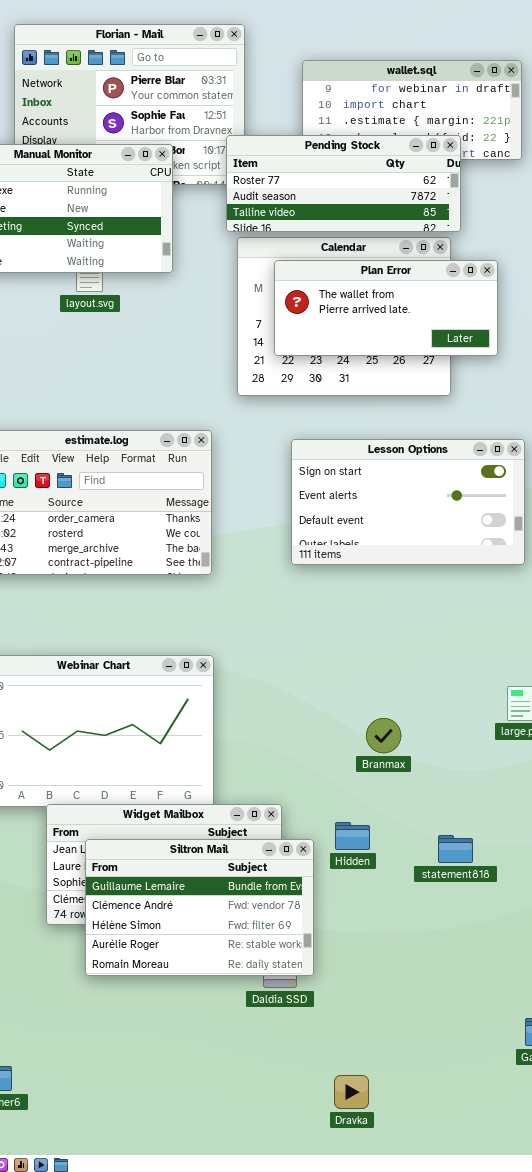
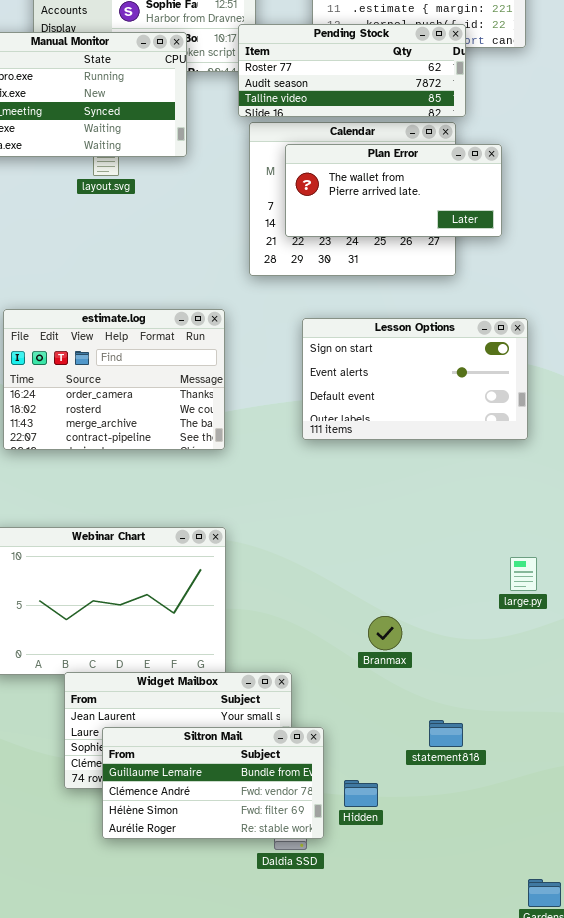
Branmax: [366,718,401,753] -> [368,616,402,650], moved
Hidden: [335,822,370,850] -> [344,780,378,807], moved
statement818: [438,835,473,863] -> [429,720,463,747], moved
Siltron Mail: [85,839,314,976] -> [102,727,324,839], resized

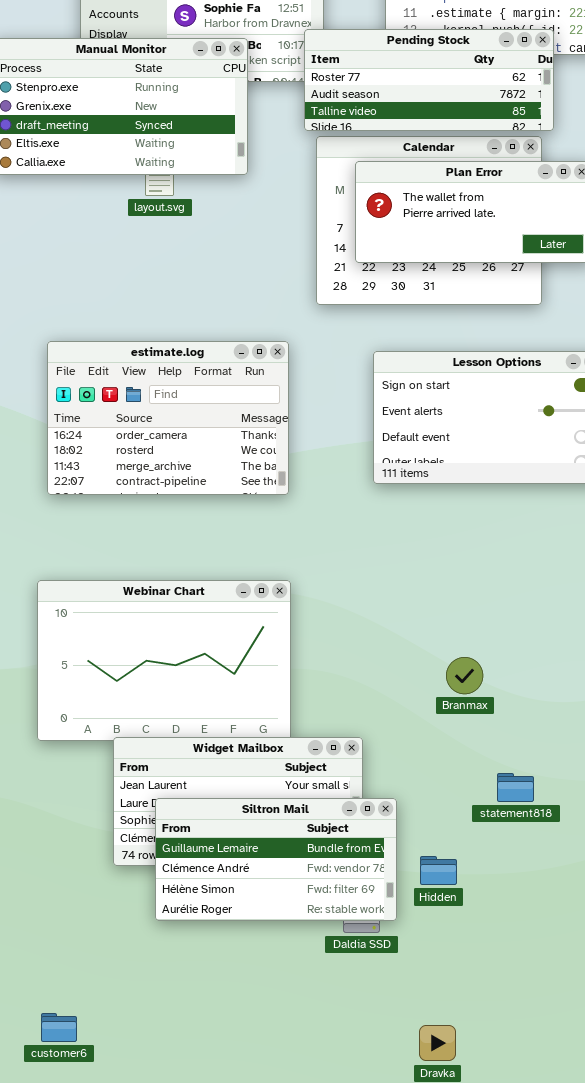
Branmax: [368,616,402,650] -> [446,657,483,694], moved
statement818: [429,720,463,747] -> [497,773,534,802], moved

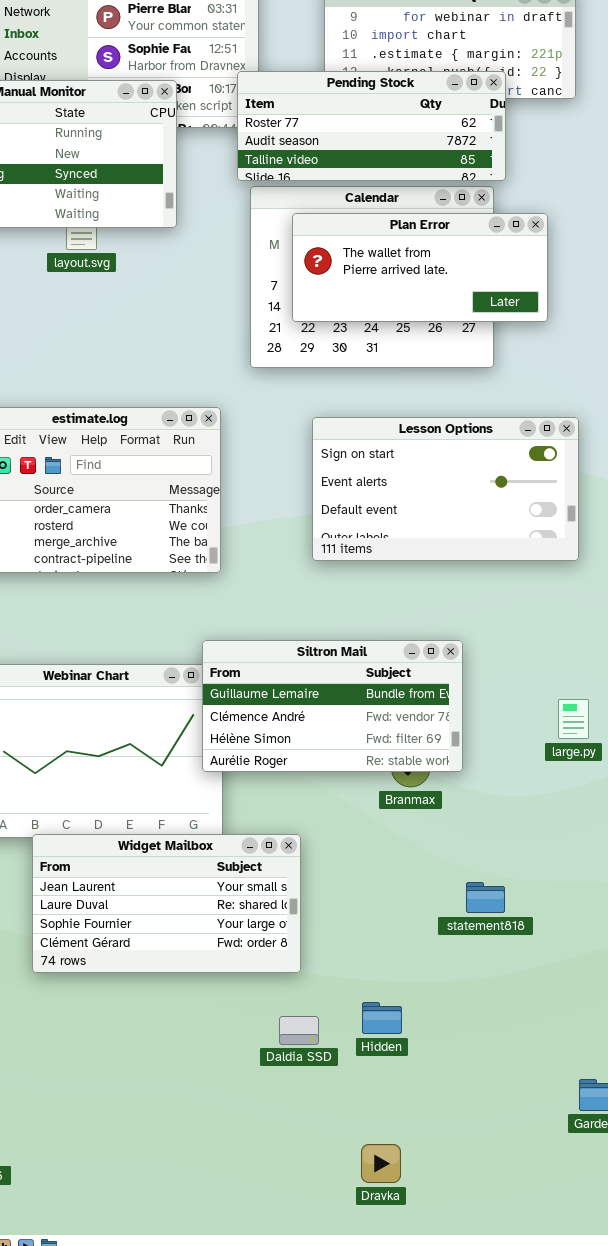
statement818: [497,773,534,802] -> [466,882,505,913], moved
Siltron Mail: [155,798,397,921] -> [202,640,463,772], moved
Hidden: [420,856,457,885] -> [362,1002,402,1034], moved

